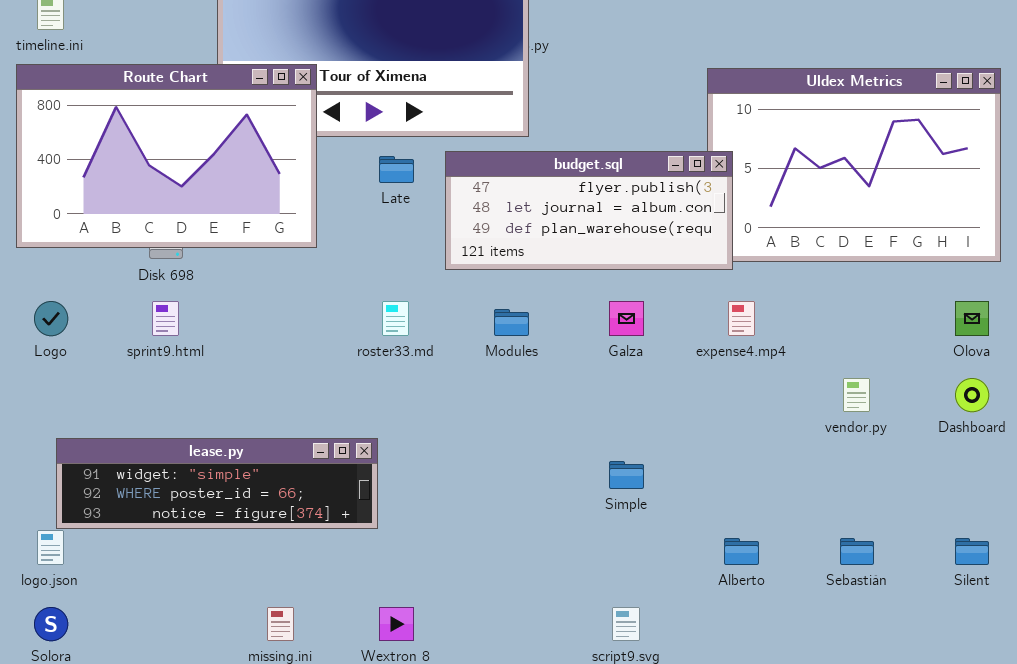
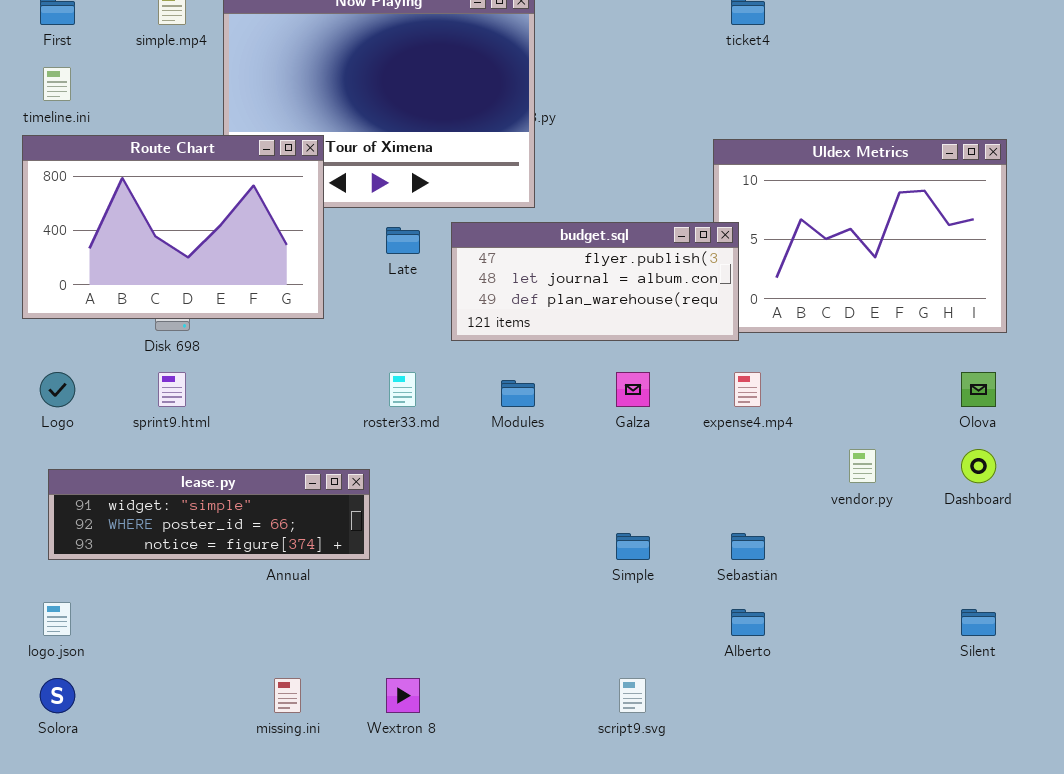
lease.py: [56,438,378,529] -> [48,469,370,560], moved
Sebastián: [840,538,874,565] -> [731,533,765,560], moved

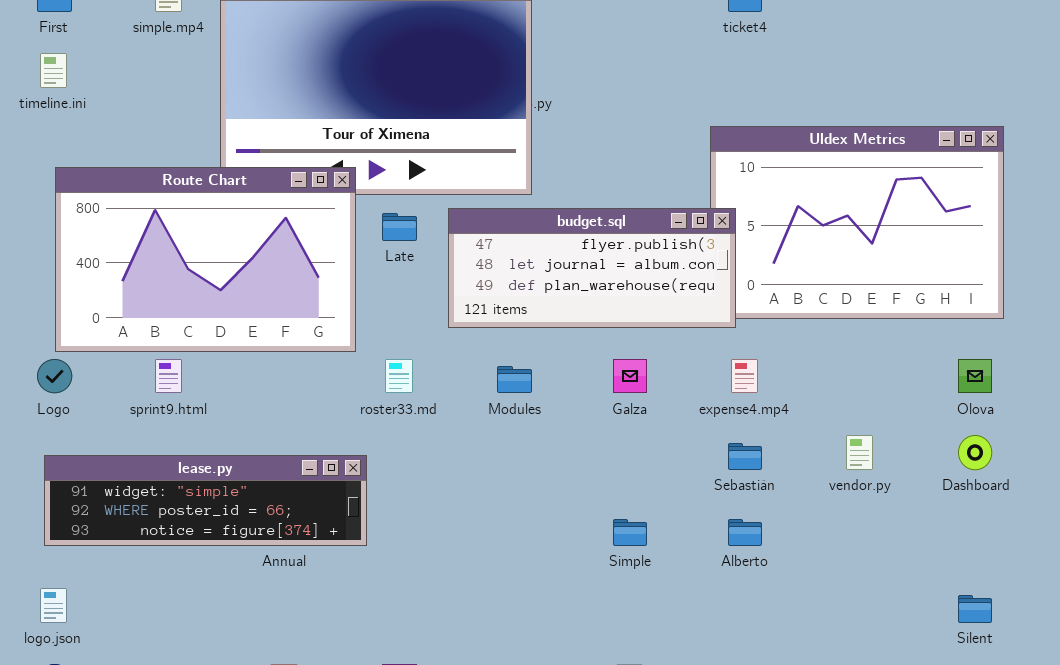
Route Chart: [22,135,324,319] -> [55,167,356,352], moved
Sebastián: [731,533,765,560] -> [728,443,762,470], moved
Alberto: [731,609,765,636] -> [728,519,762,546], moved

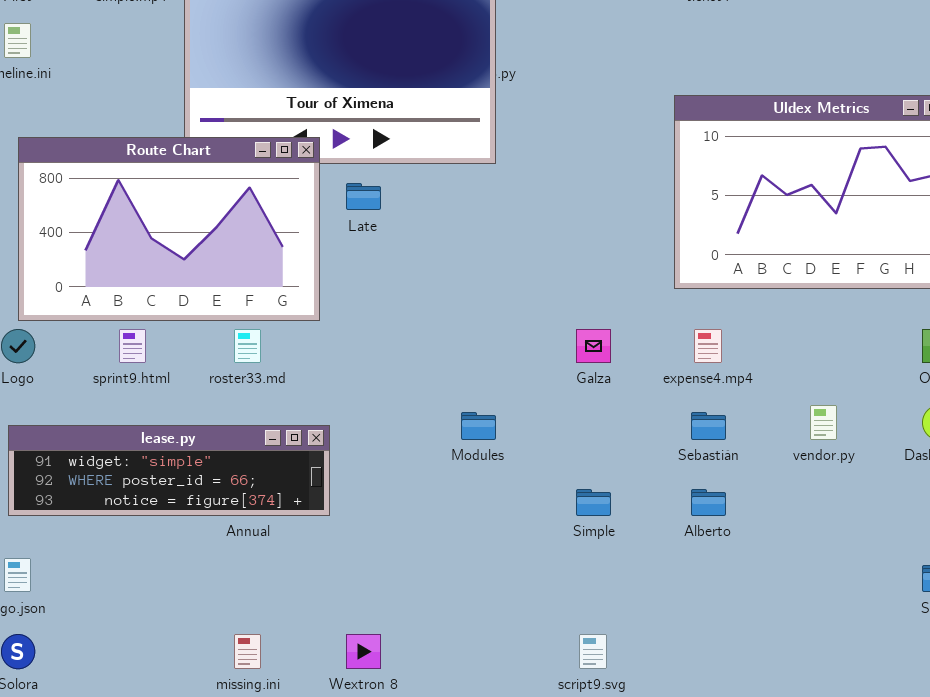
budget.sql: [448,208,736,328] -> none, closed
roster33.md: [385,359,413,393] -> [234,329,261,363], moved
Modules: [497,366,532,393] -> [461,412,496,440], moved

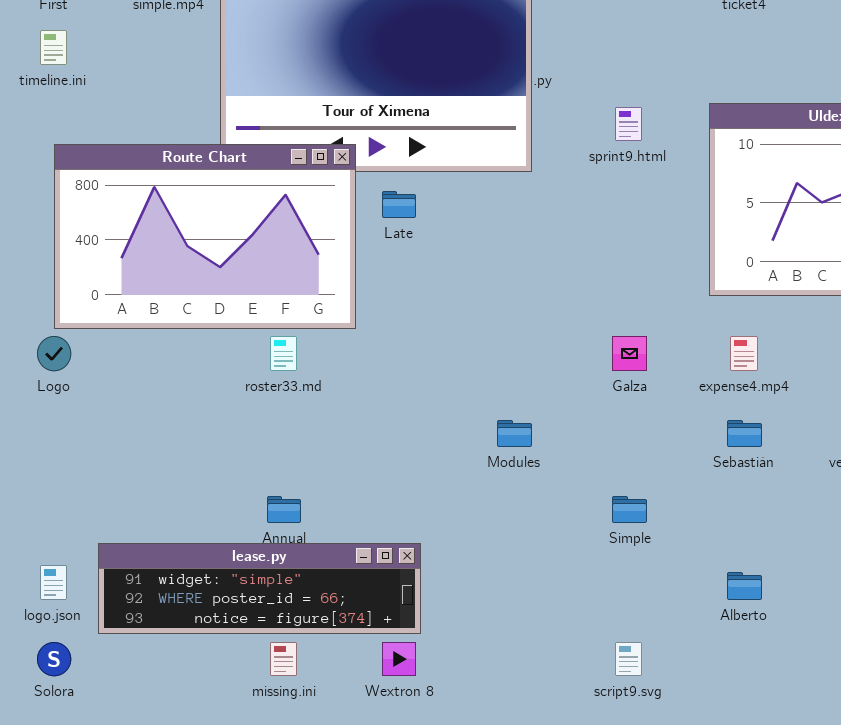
sprint9.html: [119,329,146,363] -> [615,107,642,141], moved
lease.py: [8,425,330,516] -> [98,543,421,634], moved
Alberto: [691,489,726,516] -> [727,572,762,600], moved

